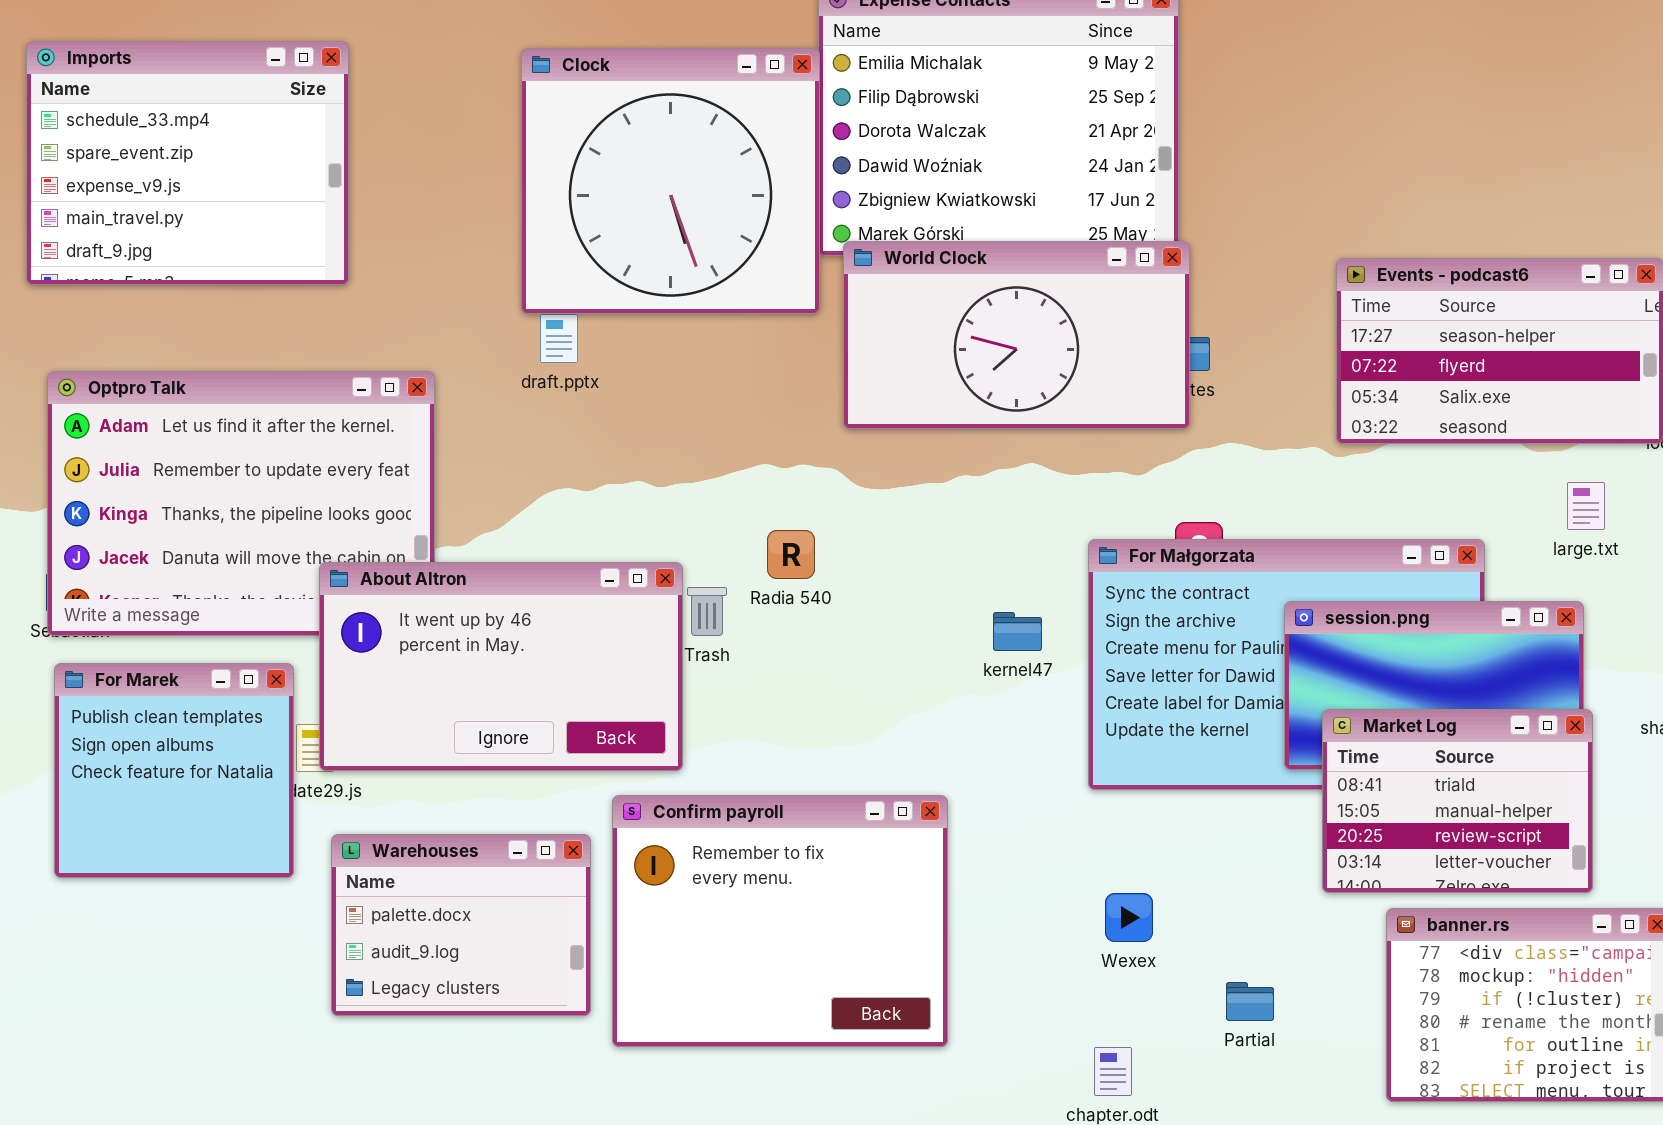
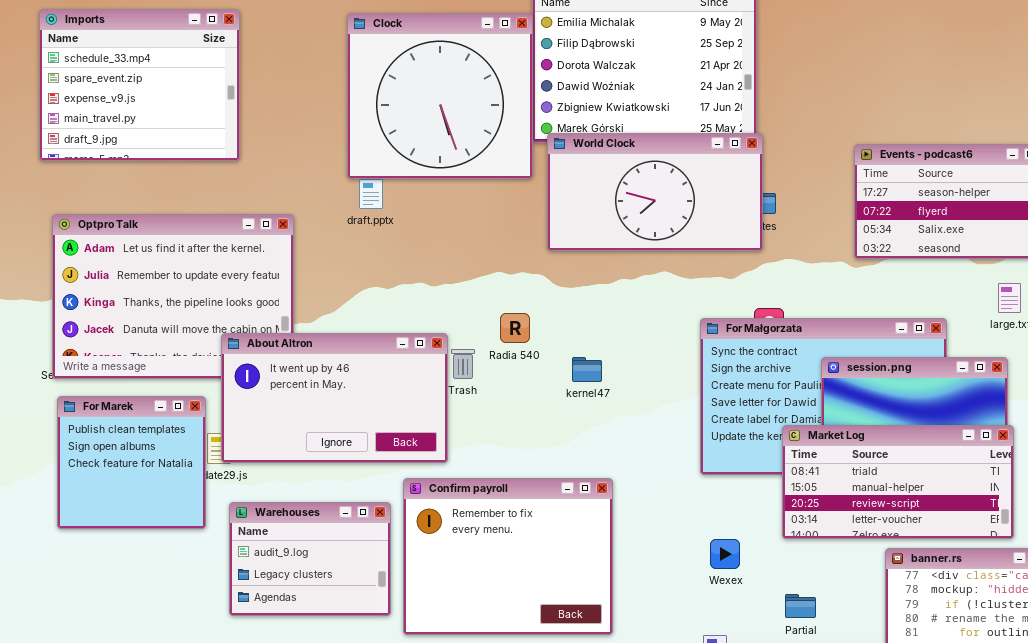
kernel47: [993,612,1042,651] -> [572,357,602,382], moved
Market Log: [1322,709,1593,893] -> [782,425,1014,539], resized
Warehouses: [331,834,591,1016] -> [229,502,391,616], scrolled down 1 row

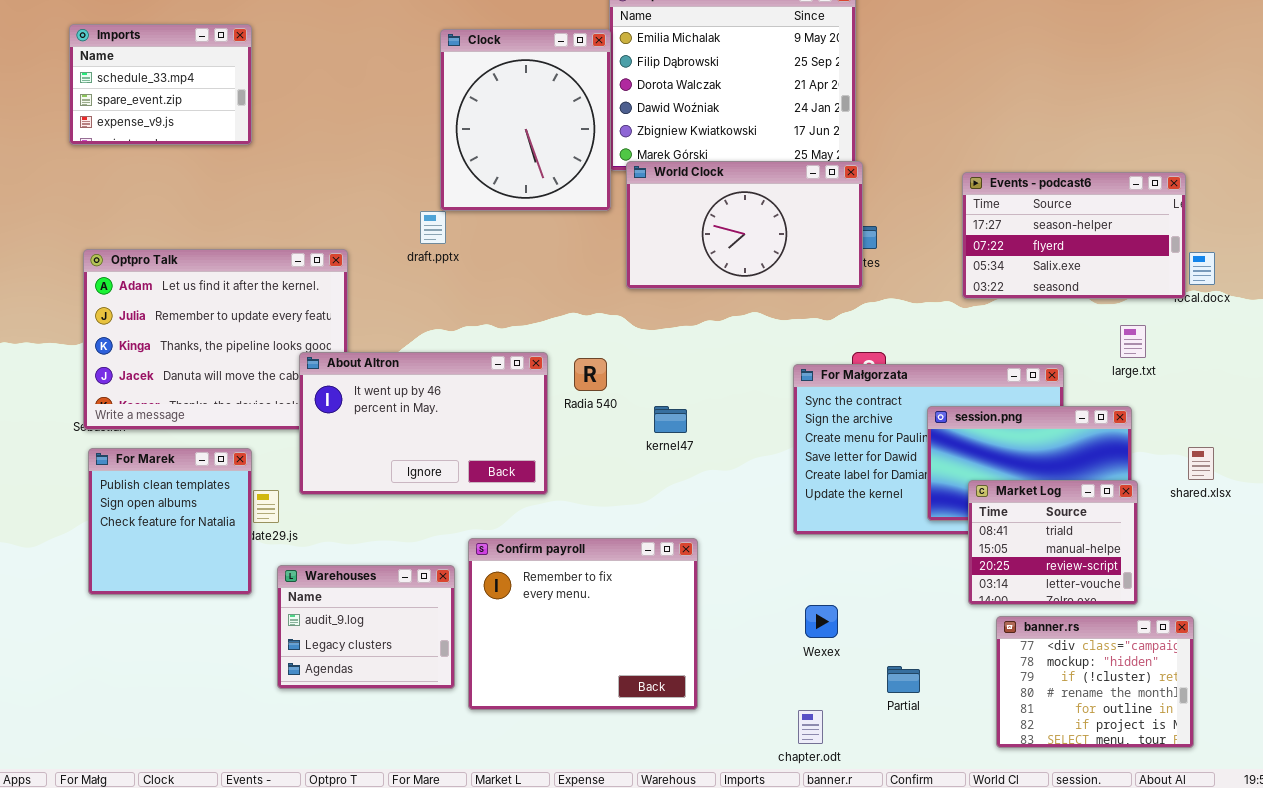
Imports: [39,9,240,161] -> [69,24,252,145], resized
Clock: [347,13,533,179] -> [440,29,611,211], resized
About Altron: [221,333,448,463] -> [299,352,548,495], moved
Market Log: [782,425,1014,539] -> [968,480,1138,605], resized

